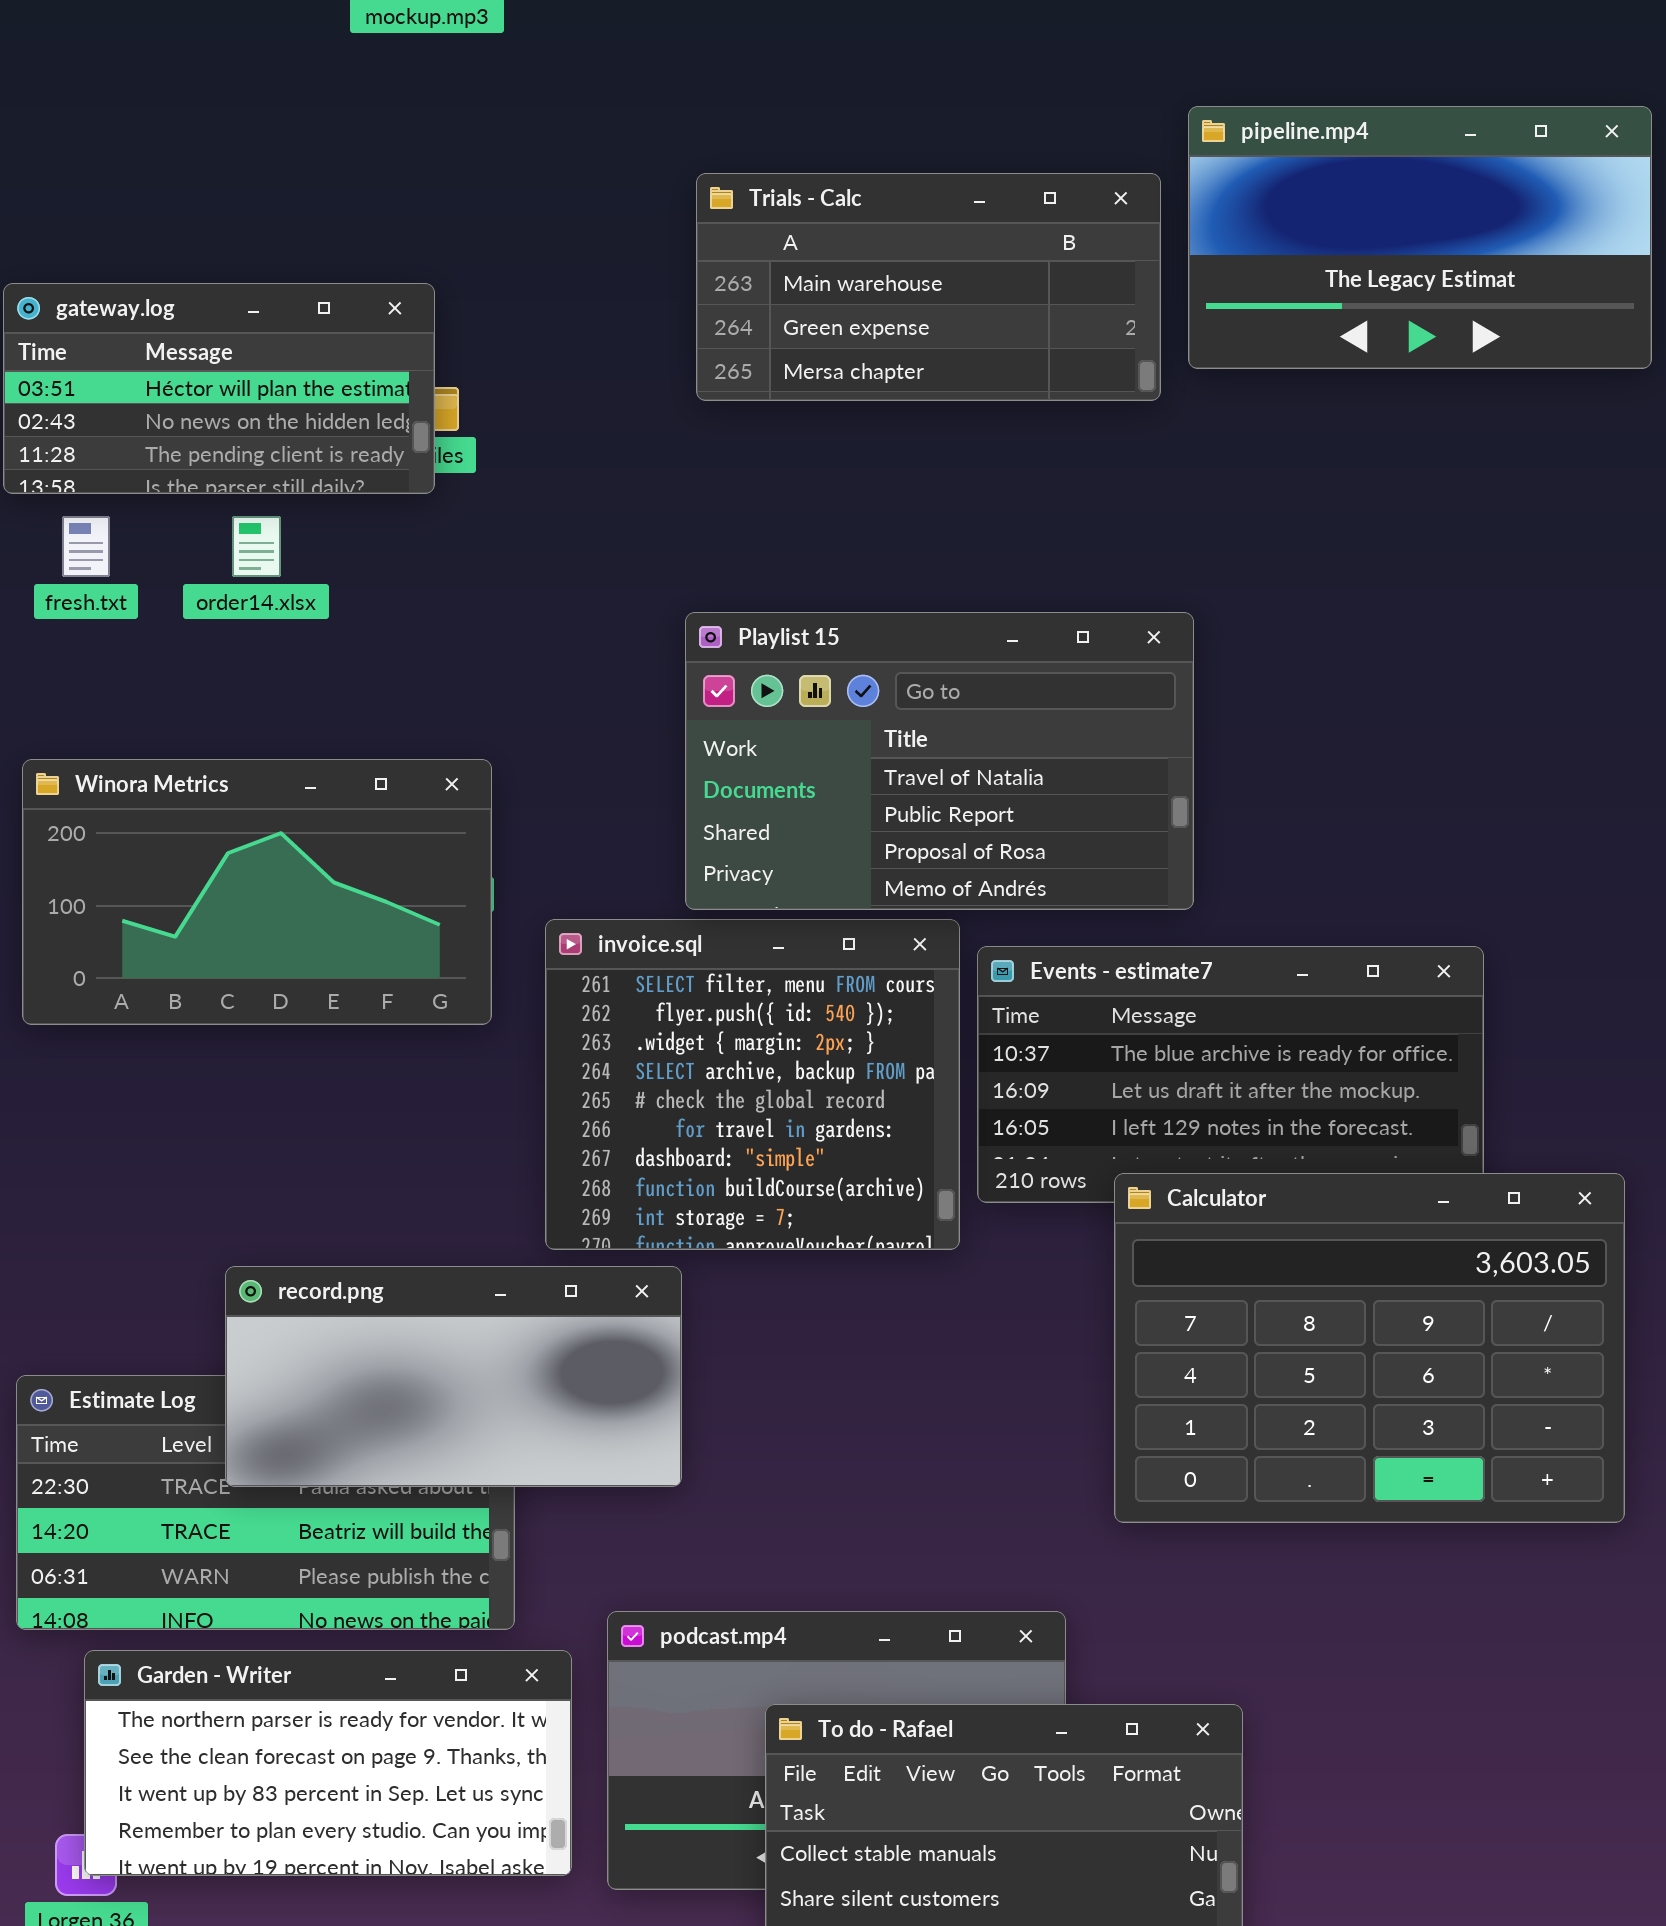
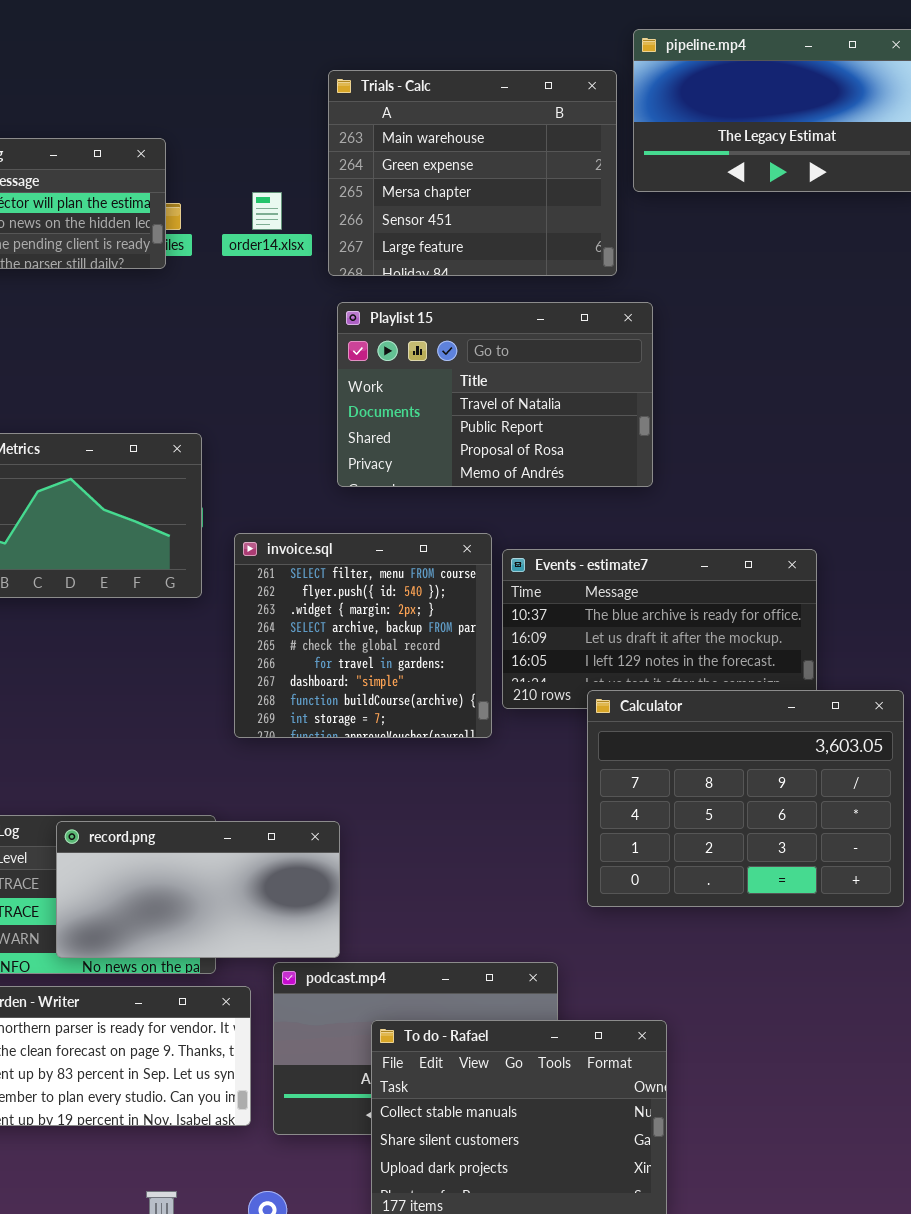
Trials - Calc: [696,173,1161,401] -> [328,70,617,276], resized
order14.xlsx: [232,516,281,577] -> [252,192,282,230], moved
Playlist 15: [685,612,1194,910] -> [337,302,653,487], moved
record.png: [225,1266,682,1487] -> [56,821,340,958], moved

